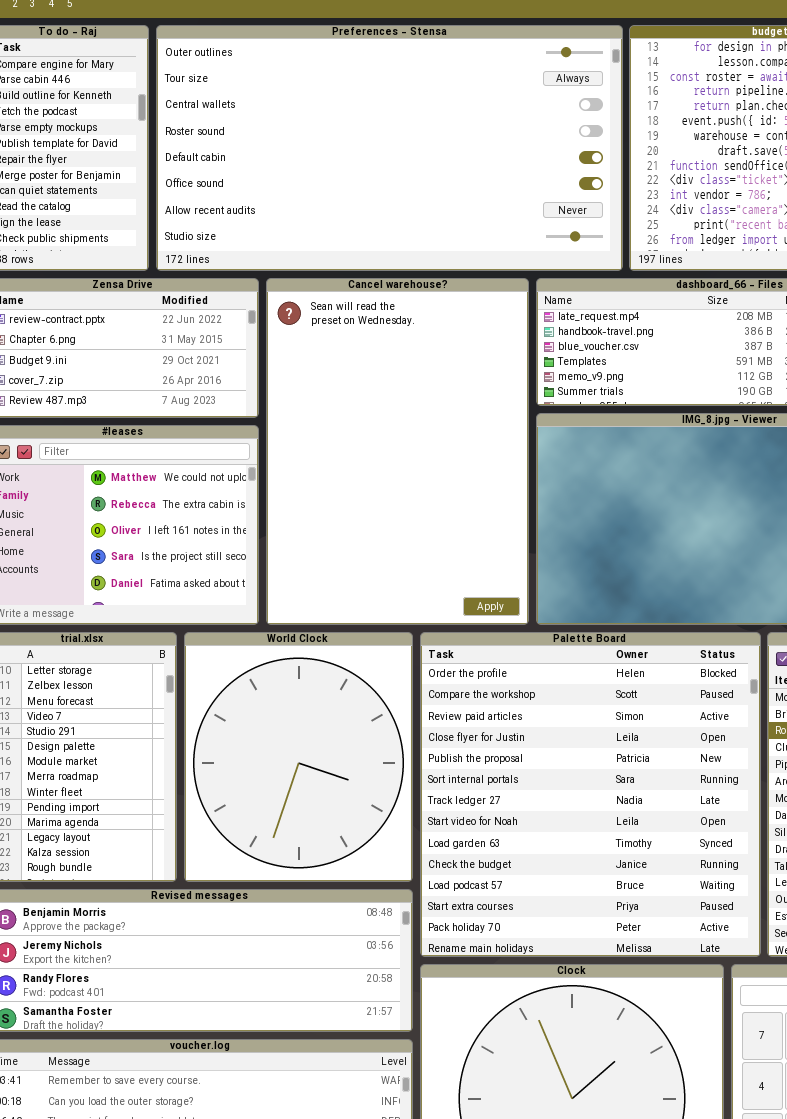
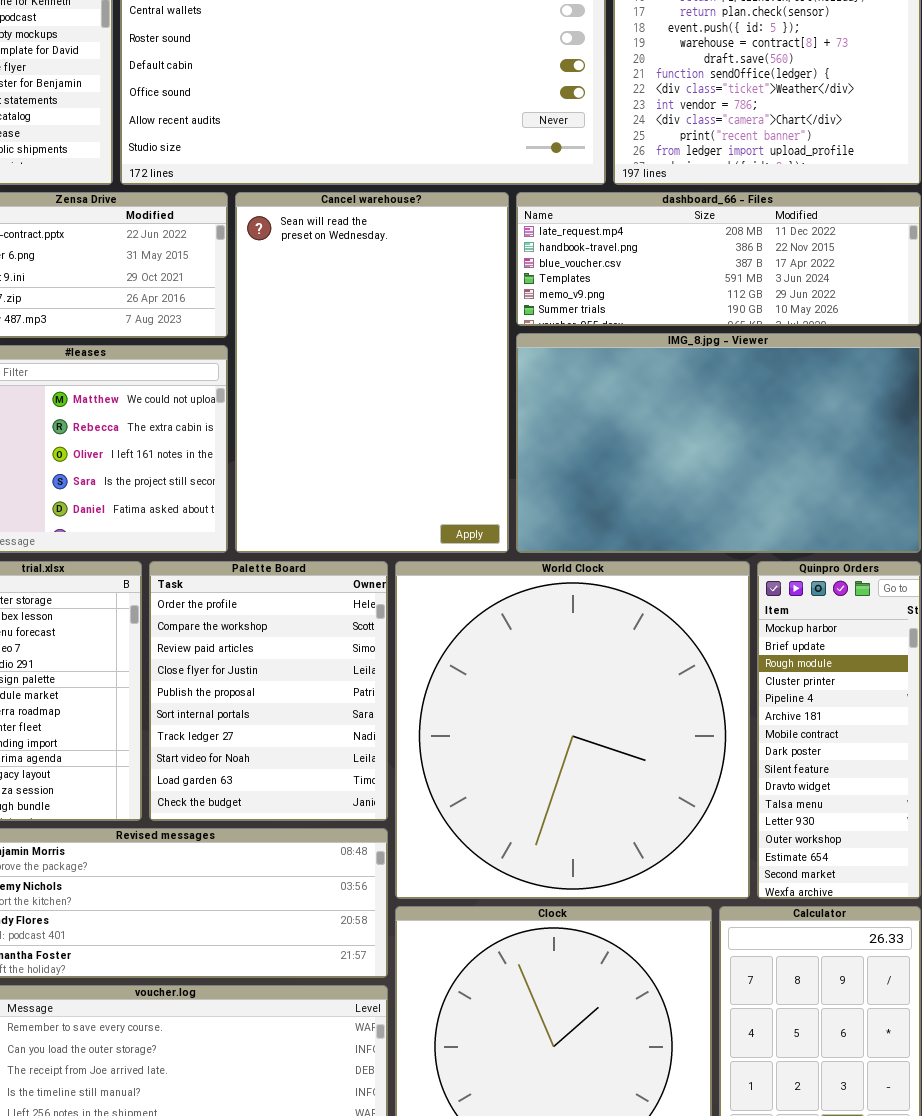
World Clock: [184,632,413,882] -> [395,561,750,899], moved, resized
Palette Board: [420,632,761,957] -> [149,561,388,821], moved, resized

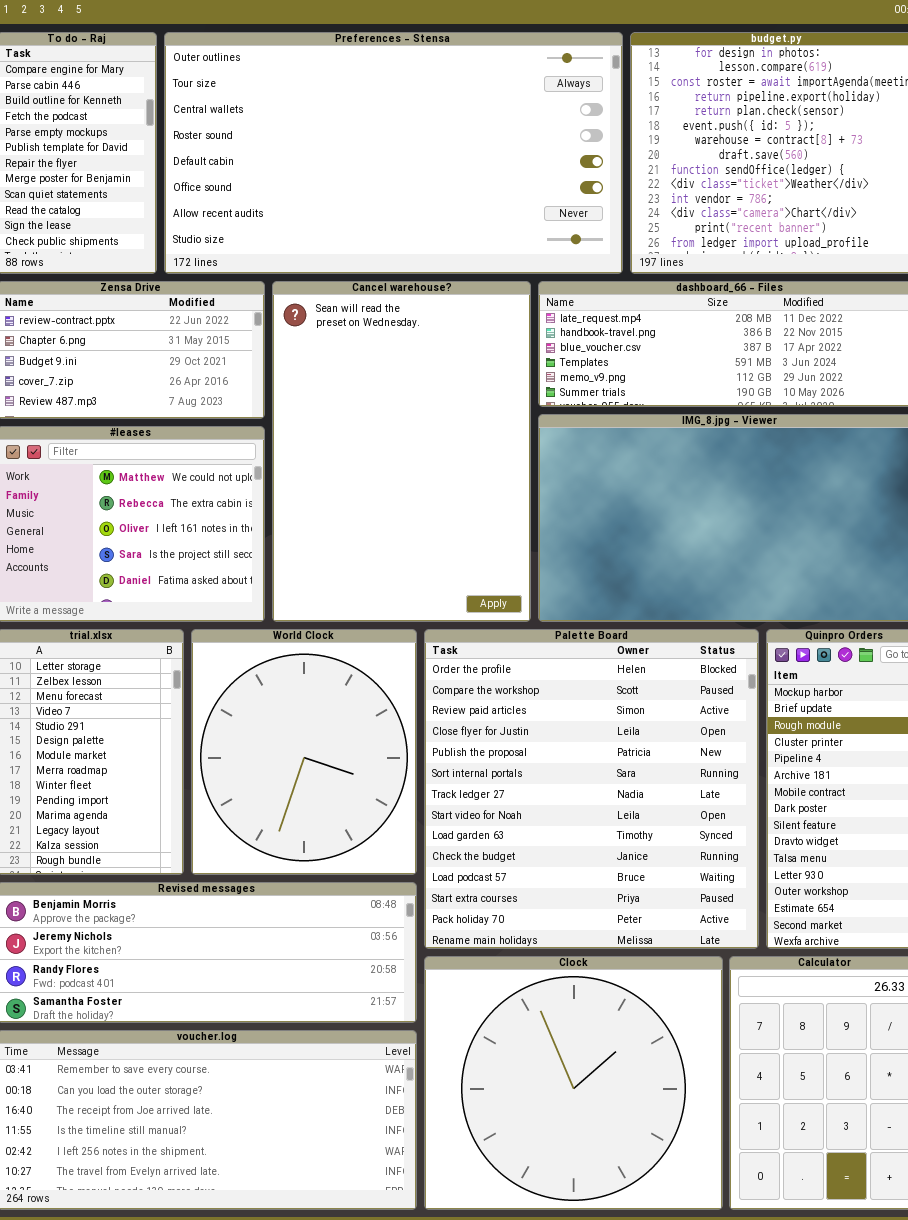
Palette Board: [149,561,388,821] -> [424,629,759,949], moved, resized
World Clock: [395,561,750,899] -> [191,629,417,875], moved, resized

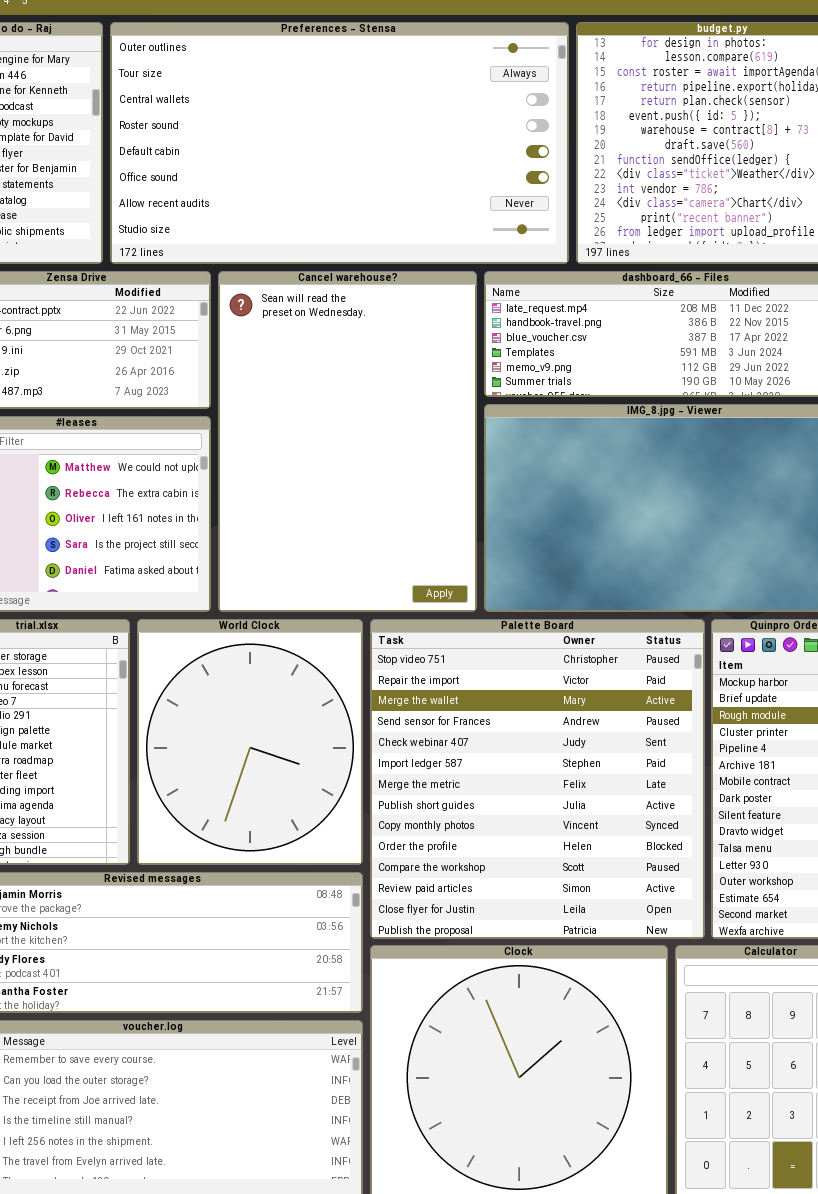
Palette Board: [424,629,759,949] -> [370,619,705,939], scrolled up 9 rows

